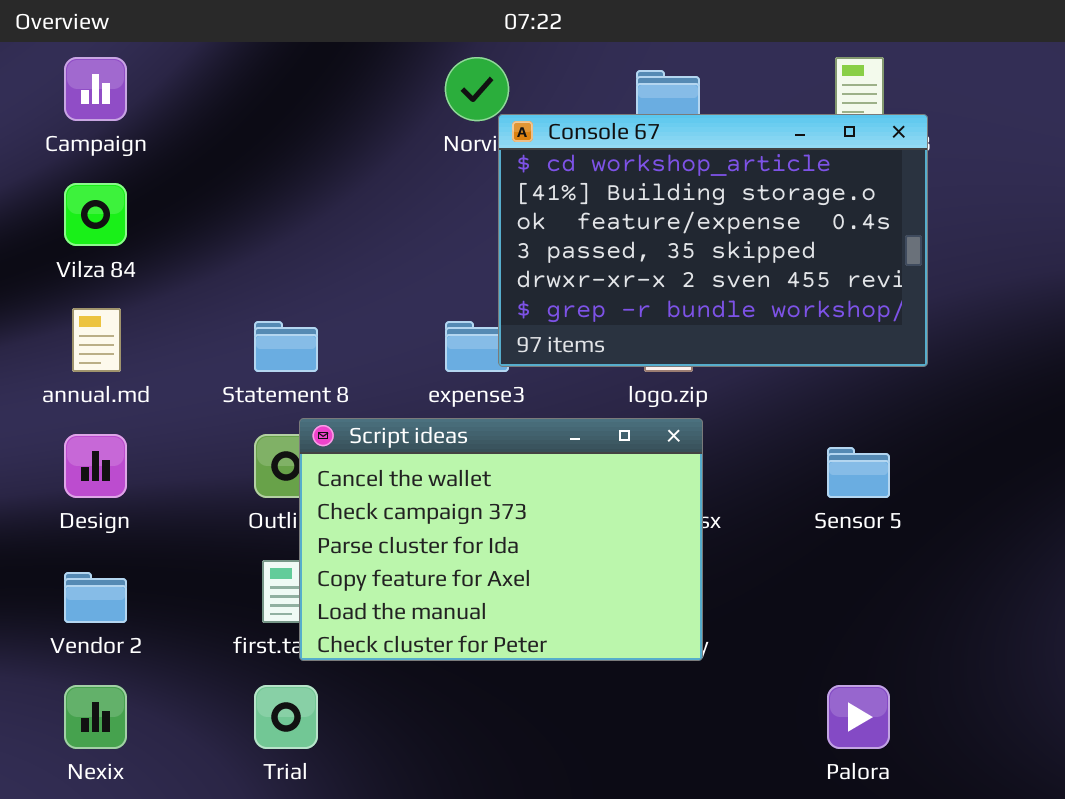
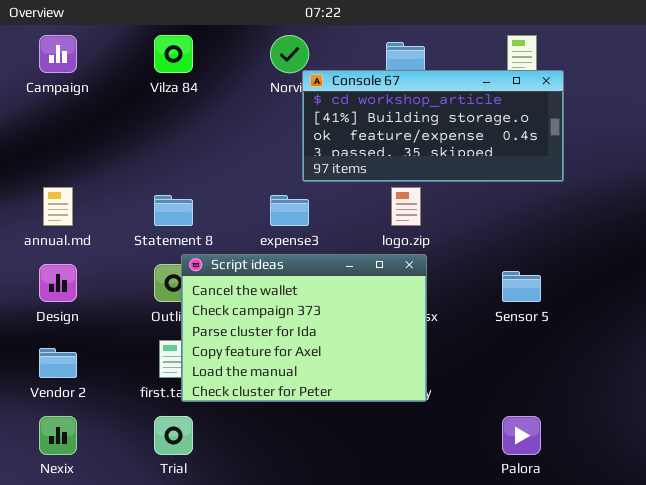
Console 67: [498,114,928,367] -> [302,70,564,182], resized
Vilza 84: [64,183,127,246] -> [154,35,193,73], moved

